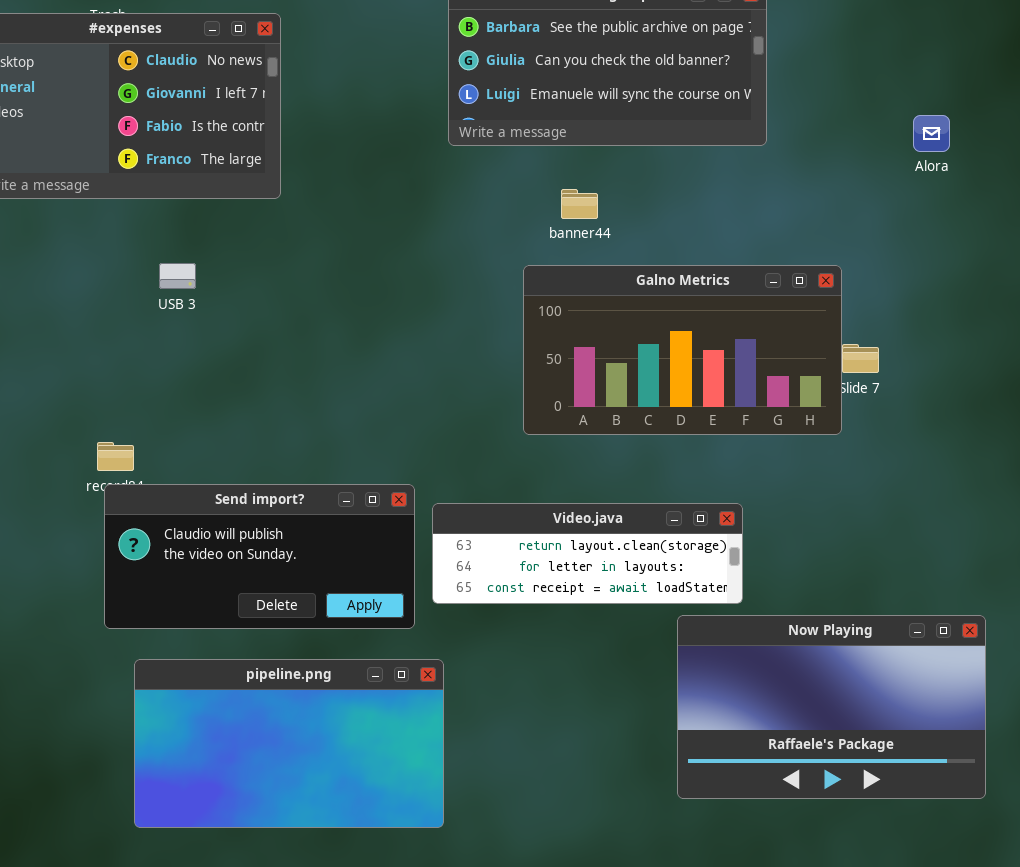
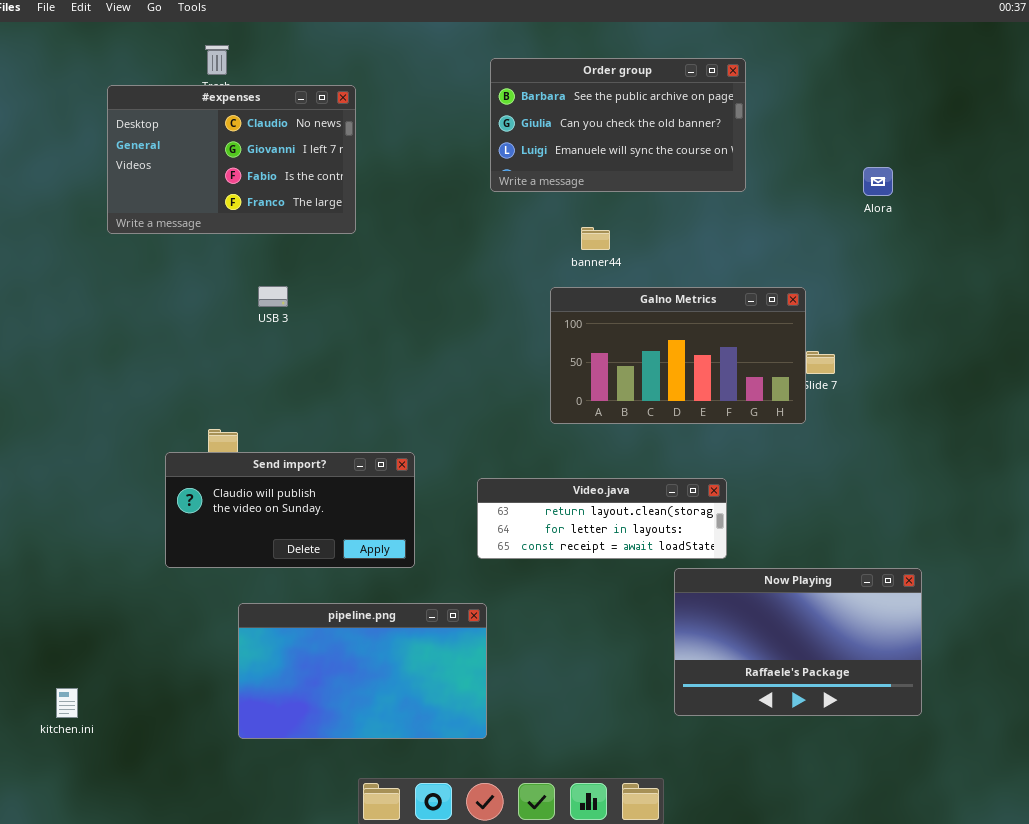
Send import?: [104,484,415,629] -> [165,452,415,568], moved

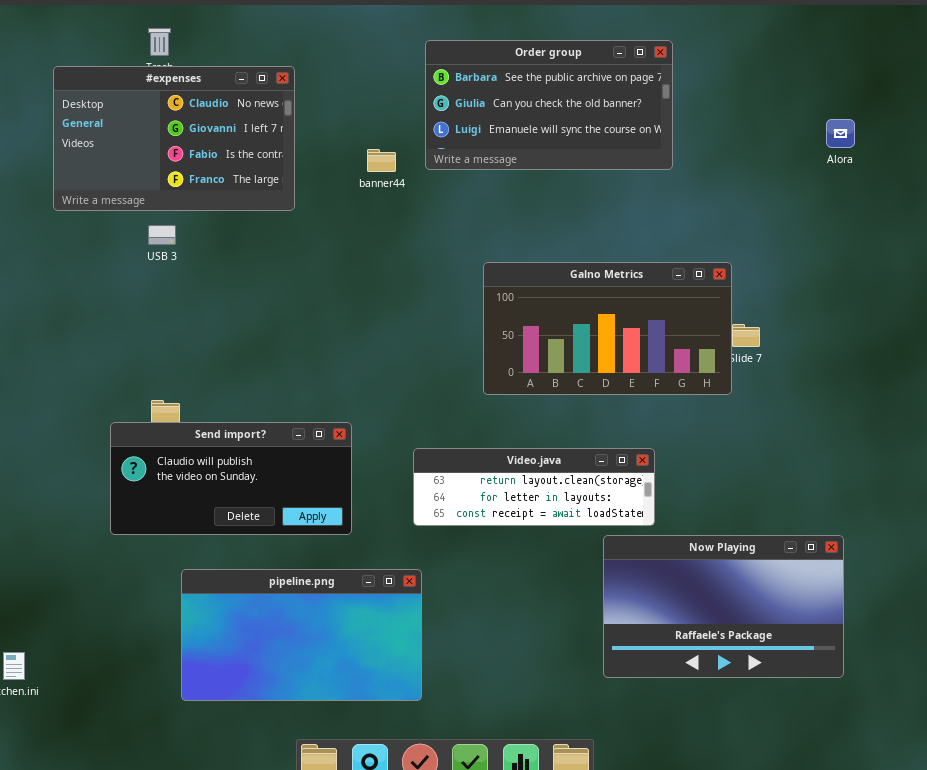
Alora: [863,167,893,196] -> [826,119,855,148], moved
banner44: [581,227,610,250] -> [367,149,396,172], moved
USB 3: [258,286,288,307] -> [148,225,176,245], moved

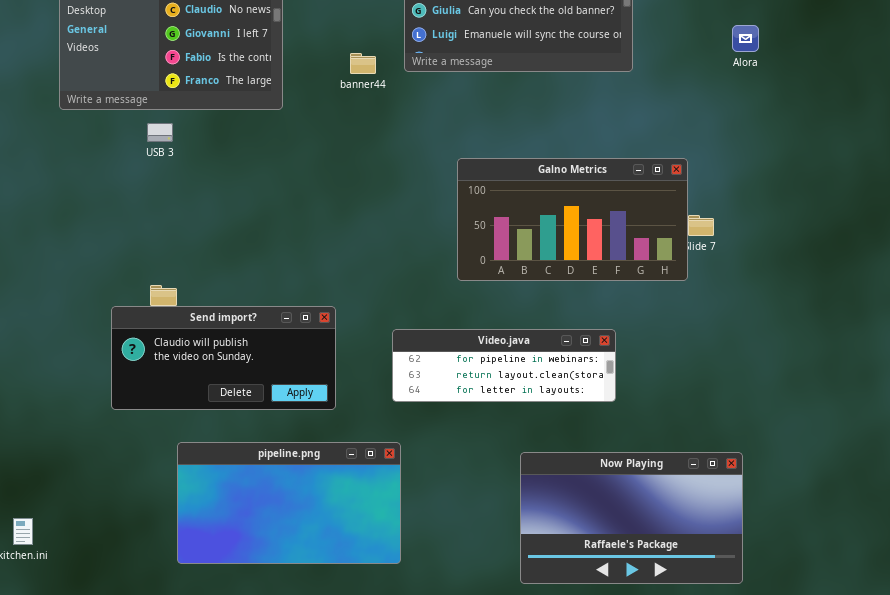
Alora: [826,119,855,148] -> [732,25,759,52], moved
Video.java: [413,448,655,526] -> [392,329,616,402], scrolled up 1 row
Now Playing: [603,535,844,678] -> [520,452,743,584], moved

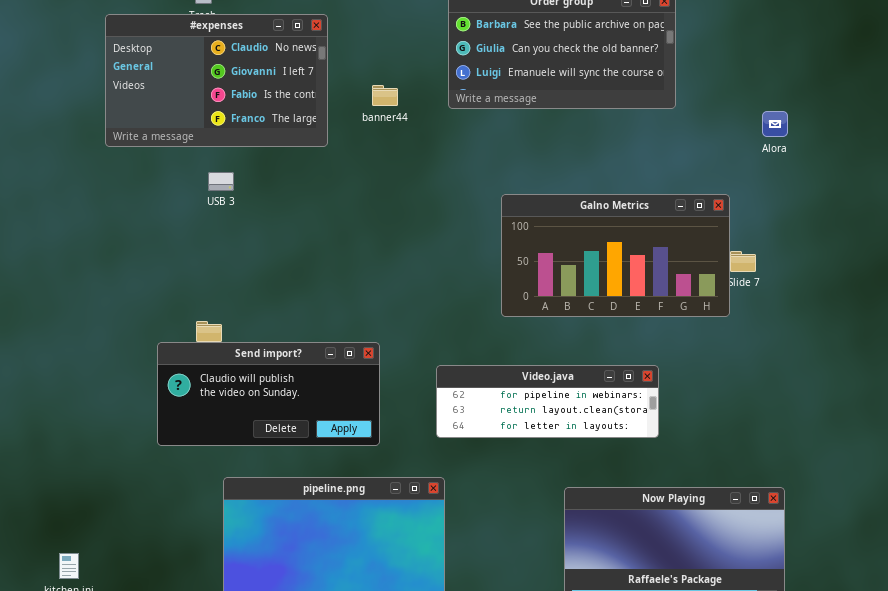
Alora: [732,25,759,52] -> [762,111,788,137], moved
banner44: [350,53,376,74] -> [372,85,398,106], moved
USB 3: [147,123,173,142] -> [208,172,234,191], moved

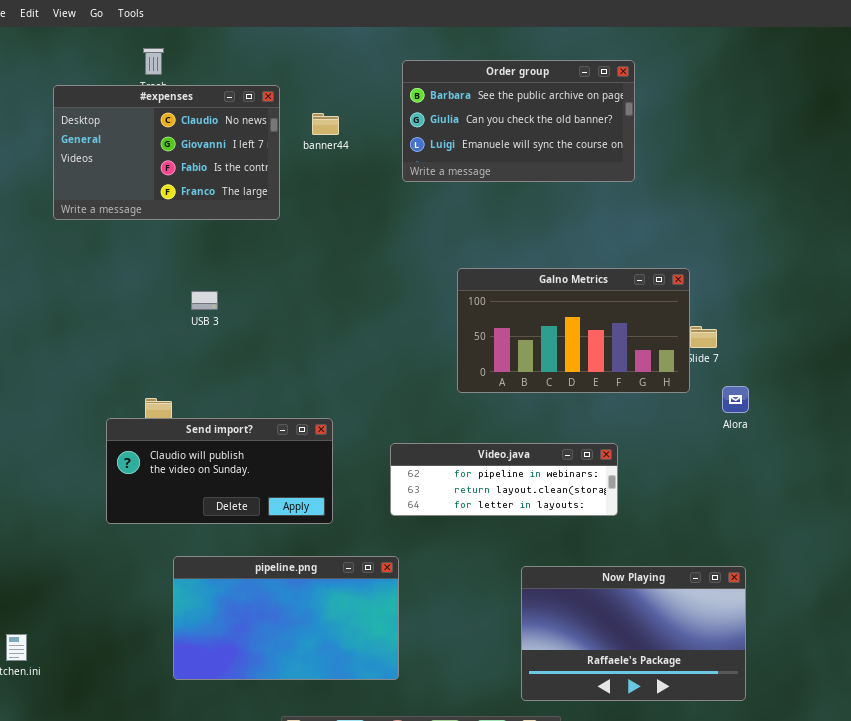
banner44: [372,85,398,106] -> [312,113,339,135], moved
Alora: [762,111,788,137] -> [722,386,749,413], moved
USB 3: [208,172,234,191] -> [191,291,218,310], moved

